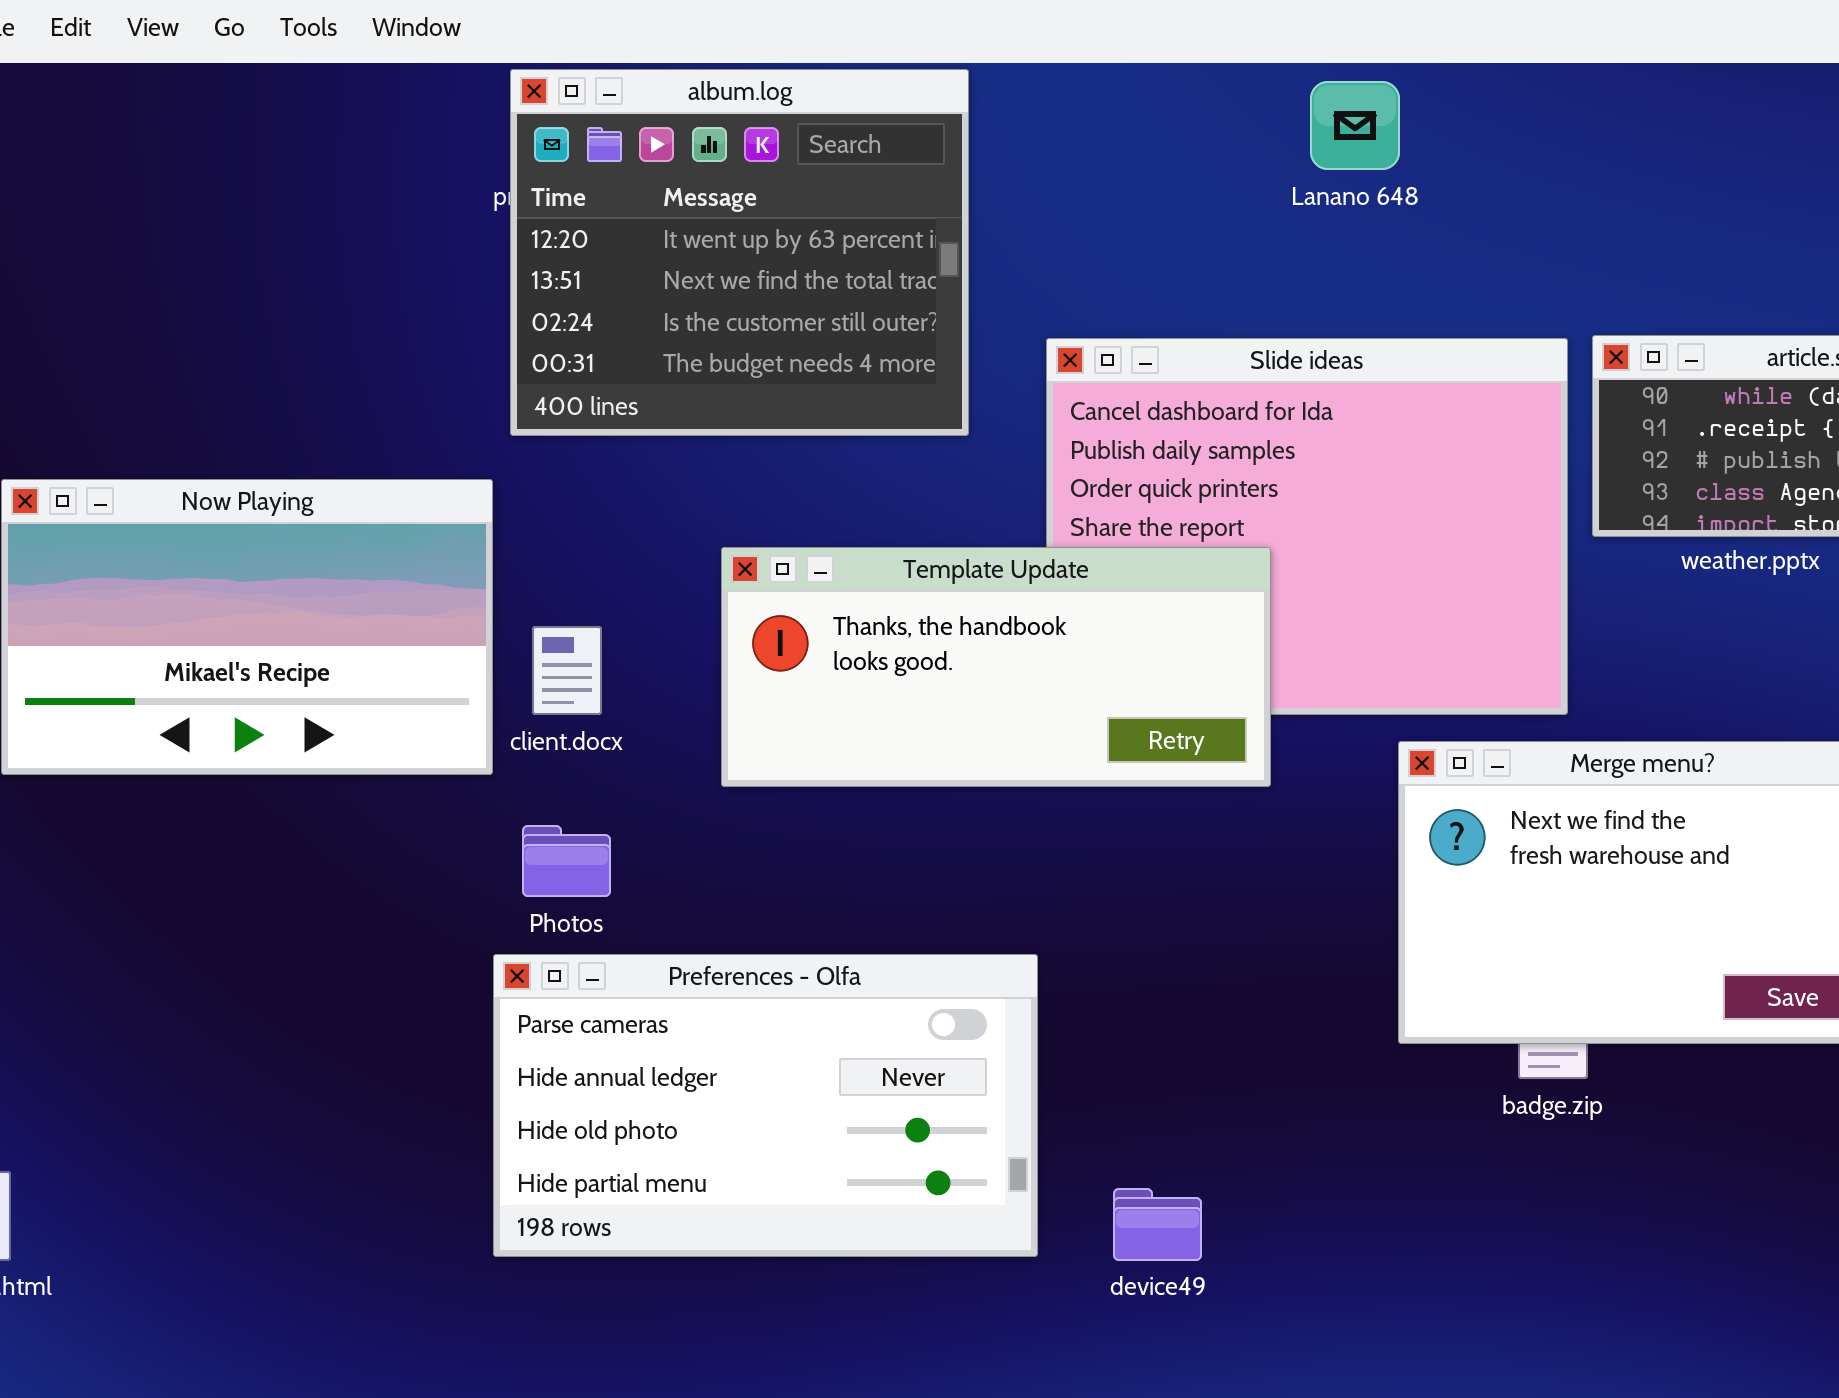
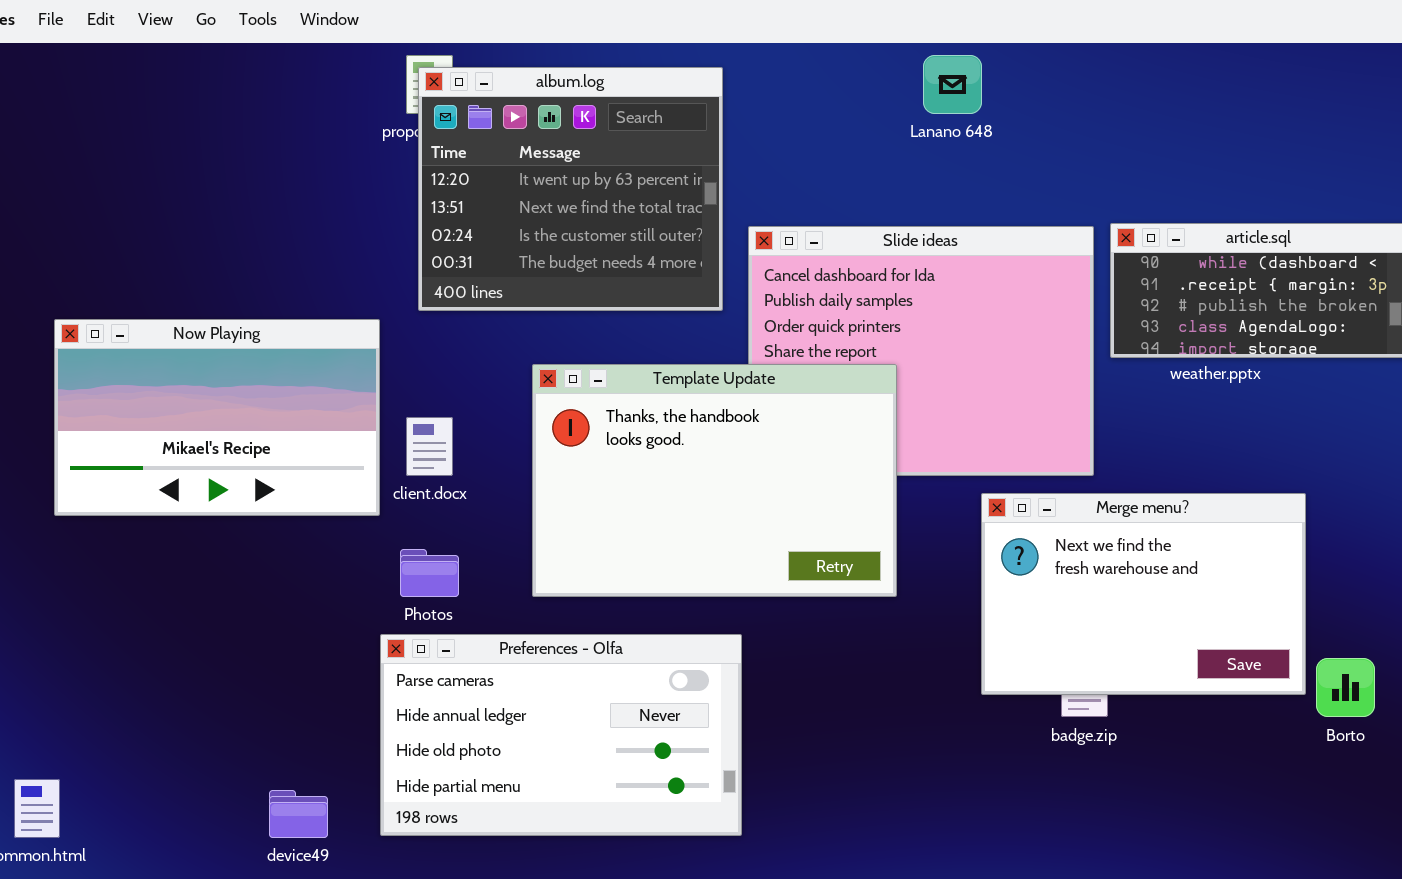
album.log: [510,69,969,436] -> [418,67,723,311], moved
Template Update: [721,547,1271,787] -> [532,364,897,597], resized
device49: [1113,1188,1202,1261] -> [269,790,328,838], moved

